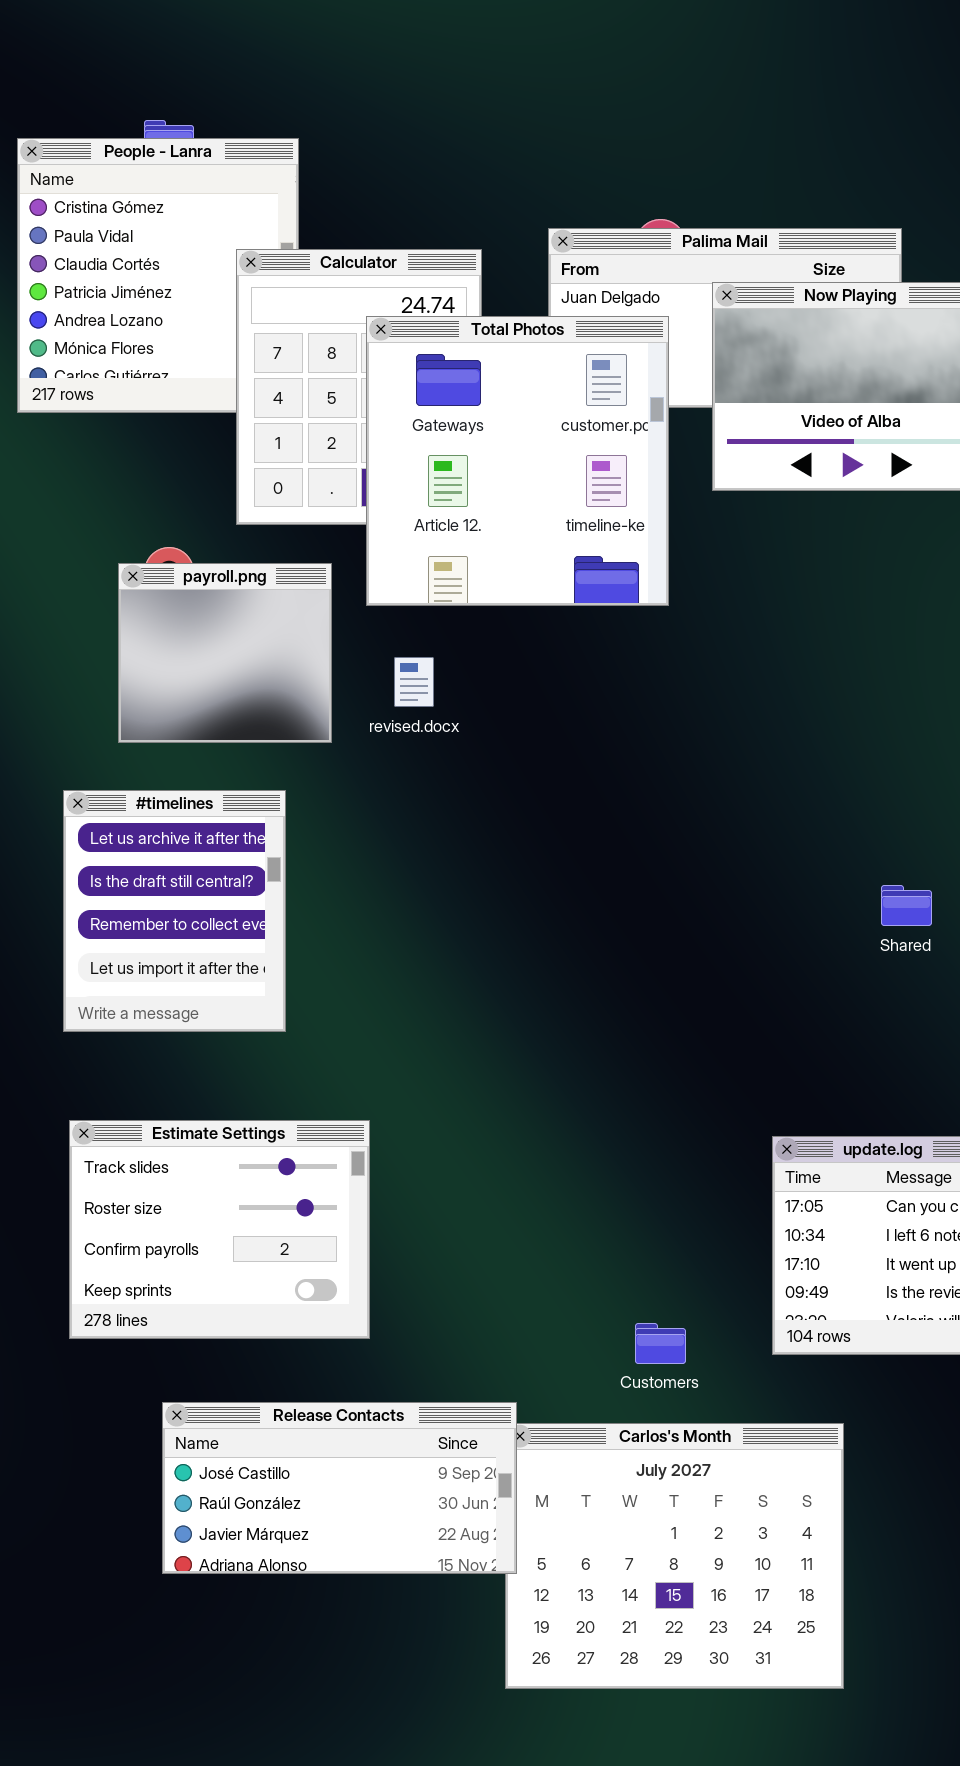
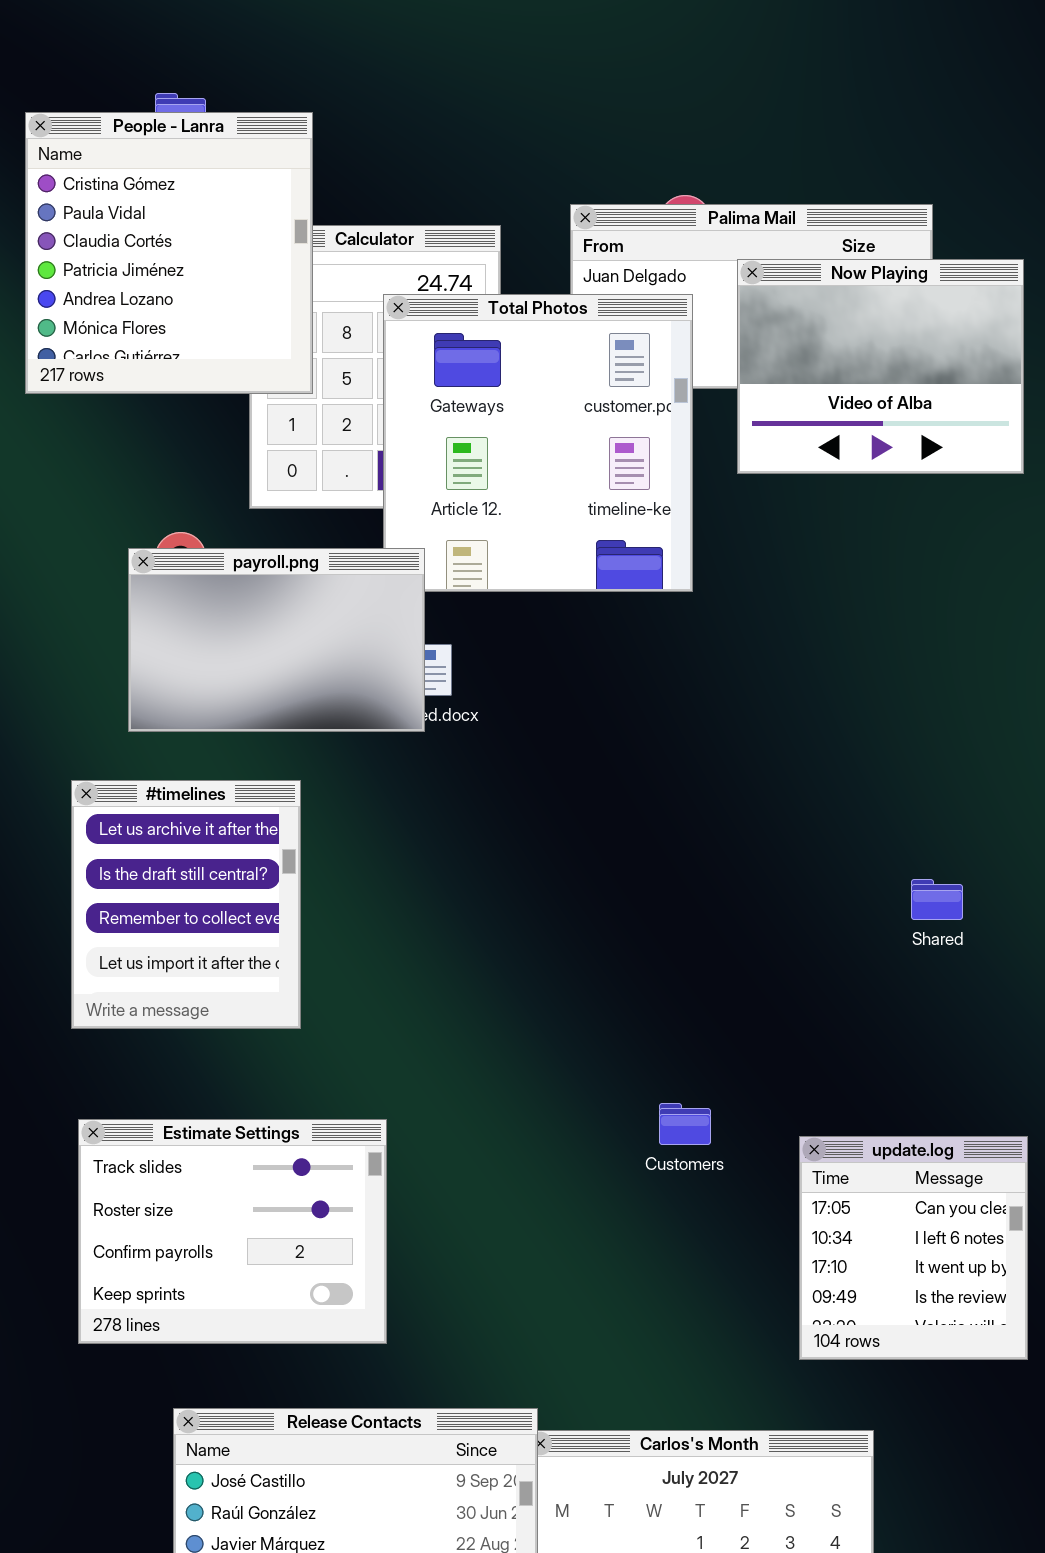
People - Lanra: [17,138,299,413] -> [25,112,313,394], raised
payroll.png: [118,563,332,743] -> [128,548,425,732], resized
Customers: [635,1323,686,1364] -> [659,1103,711,1145], moved

